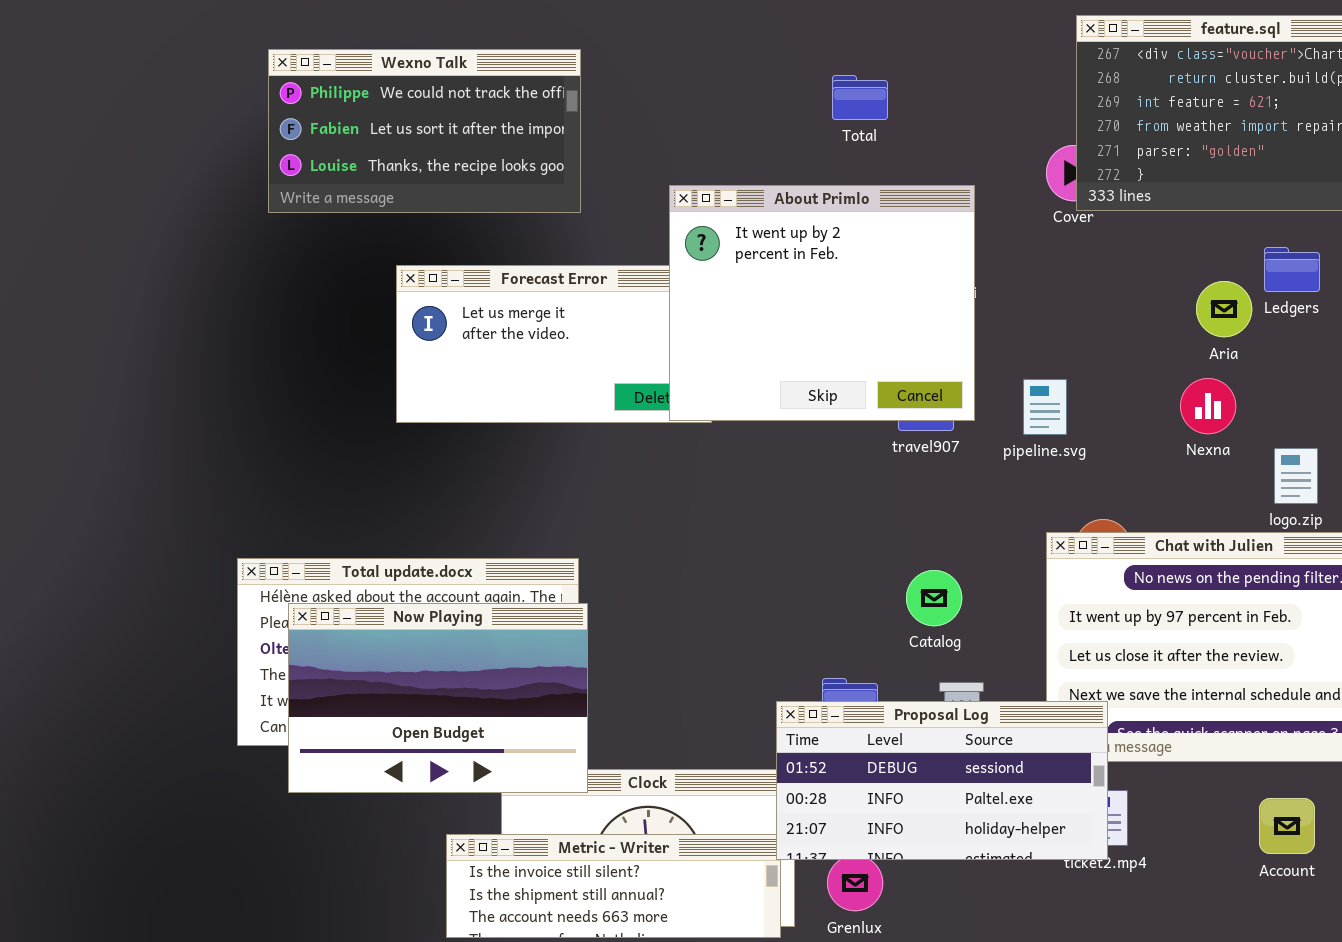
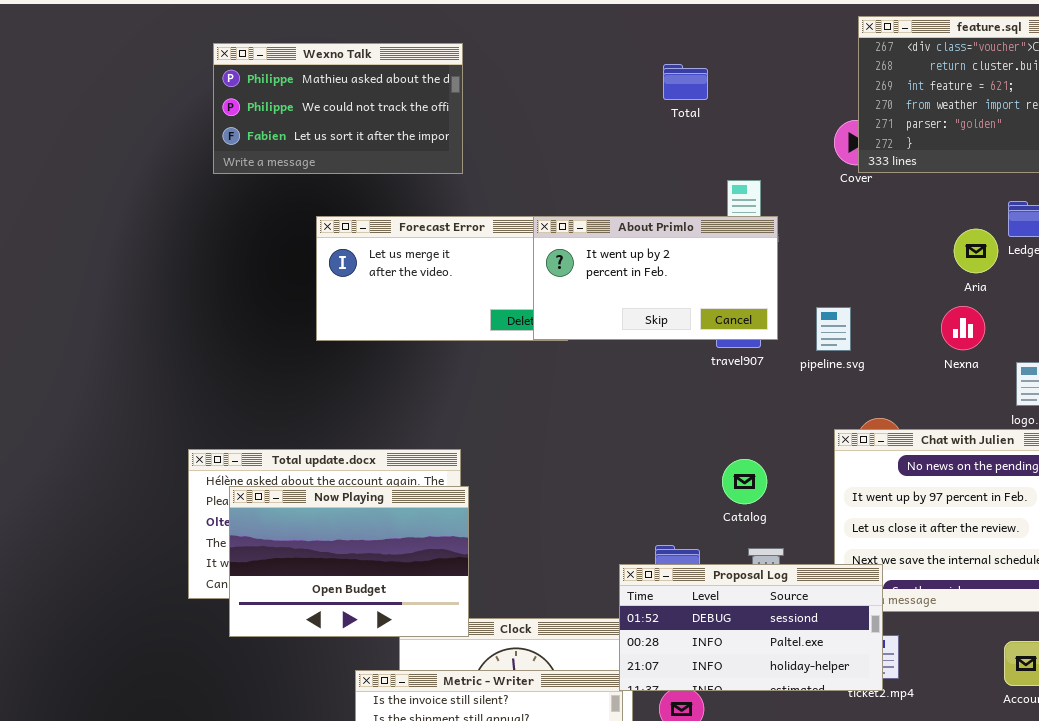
Wexno Talk: [268,49,581,213] -> [213,43,463,174], scrolled up 1 row
About Primlo: [669,185,975,421] -> [533,216,778,340], resized

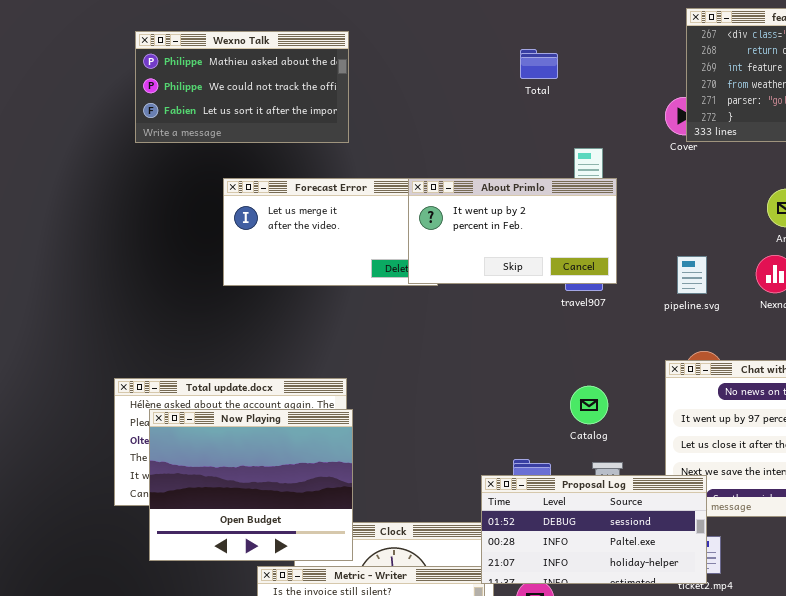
pipeline.svg: [816,307,851,351] -> [677,256,707,294], moved
Now Playing: [229,486,469,637] -> [149,409,353,561], resized

